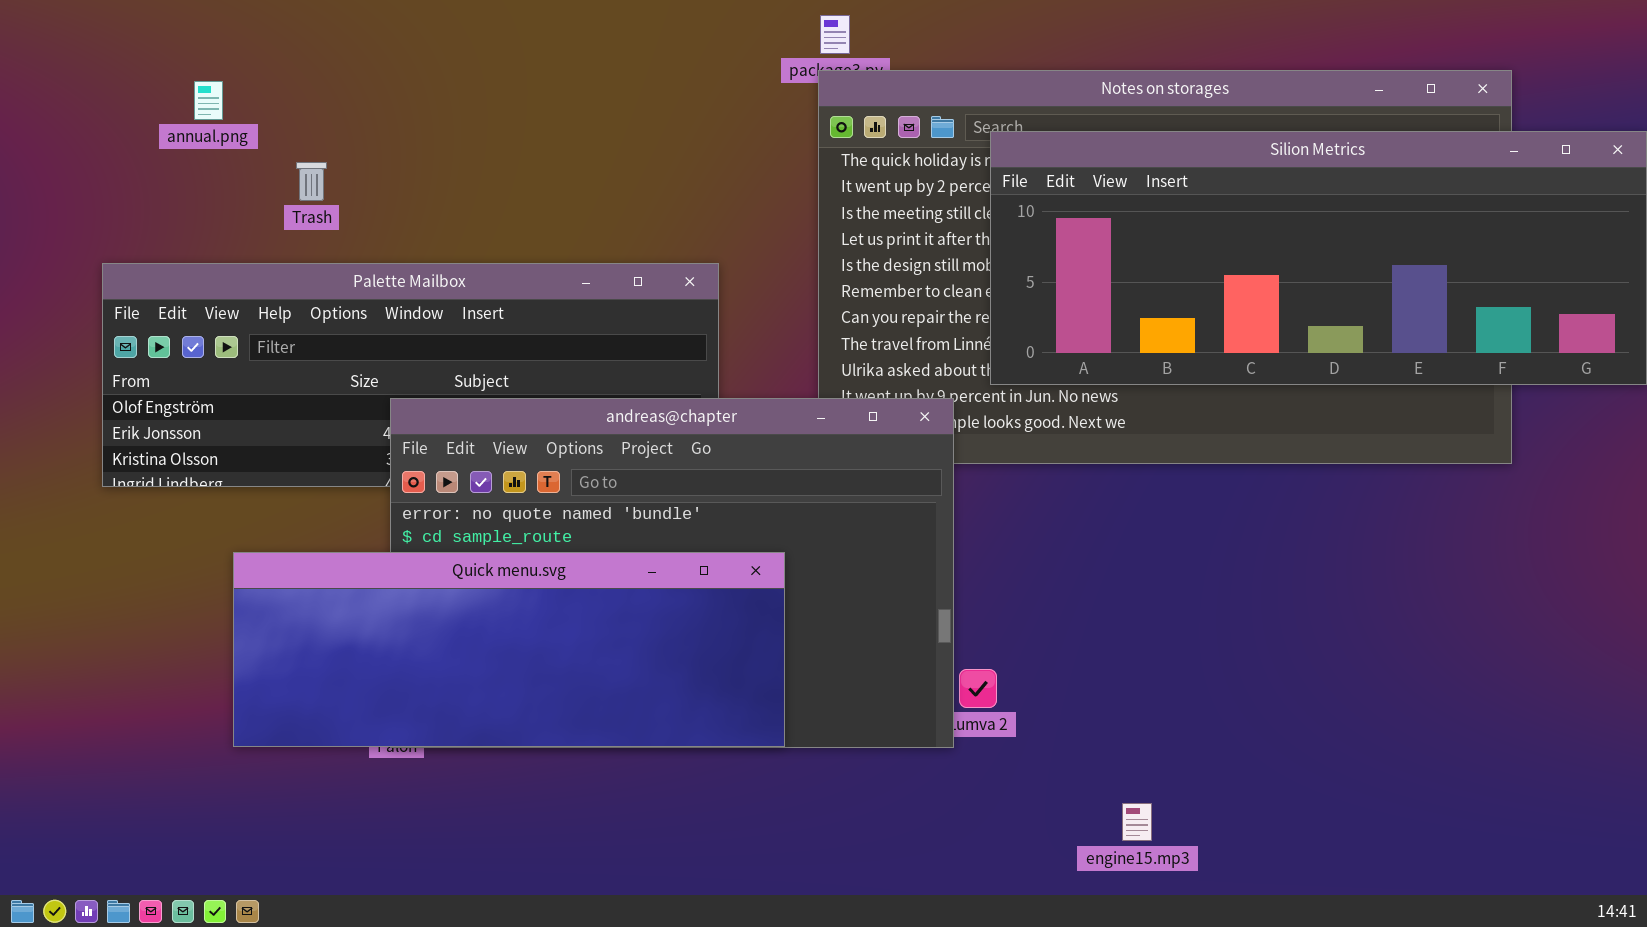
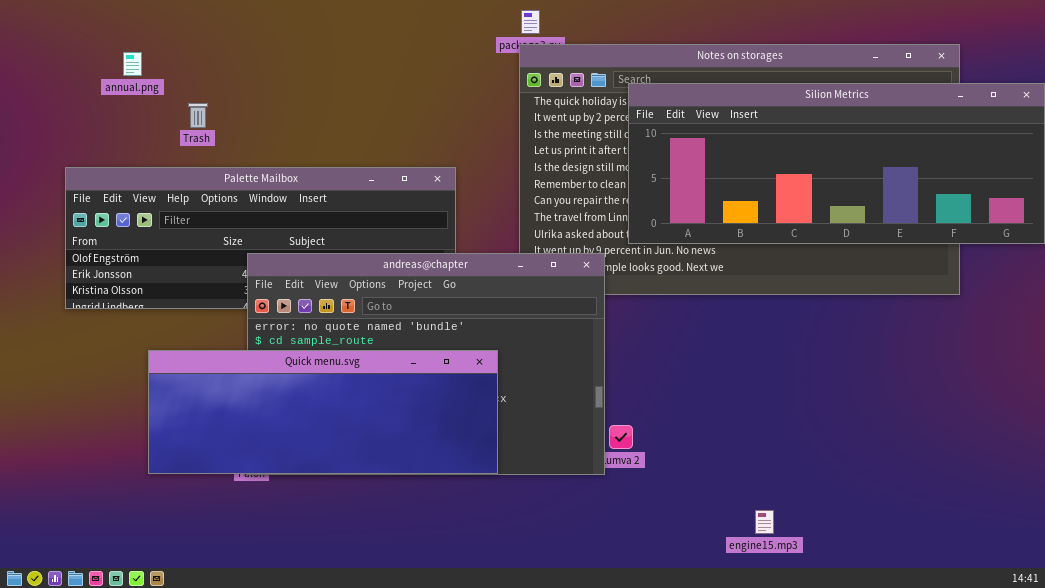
engine15.mp3: [1122,803,1152,841] -> [755,510,774,534], moved

